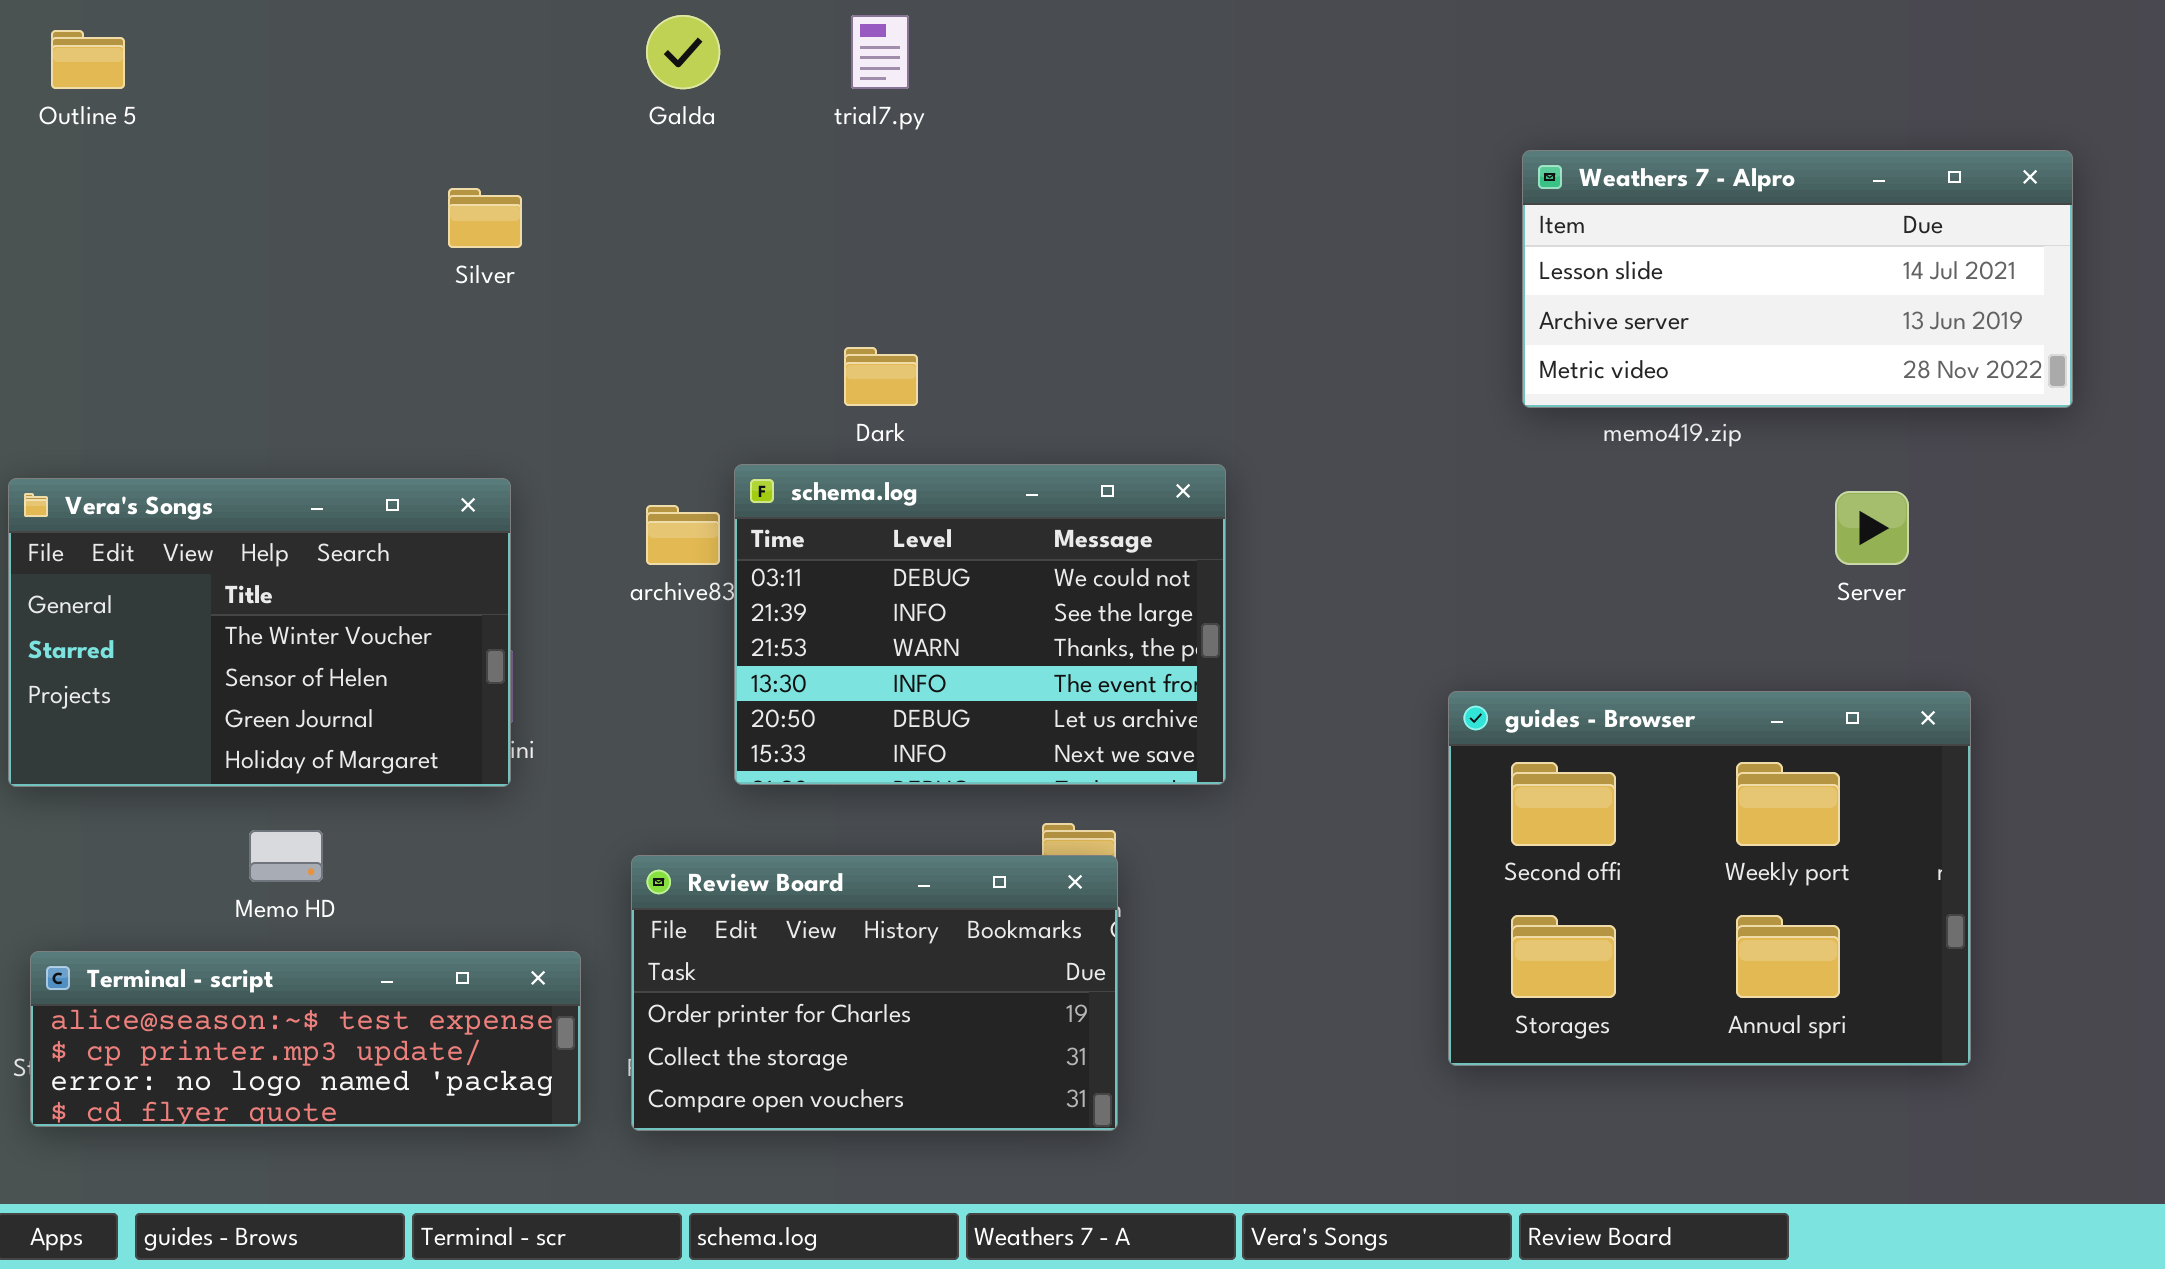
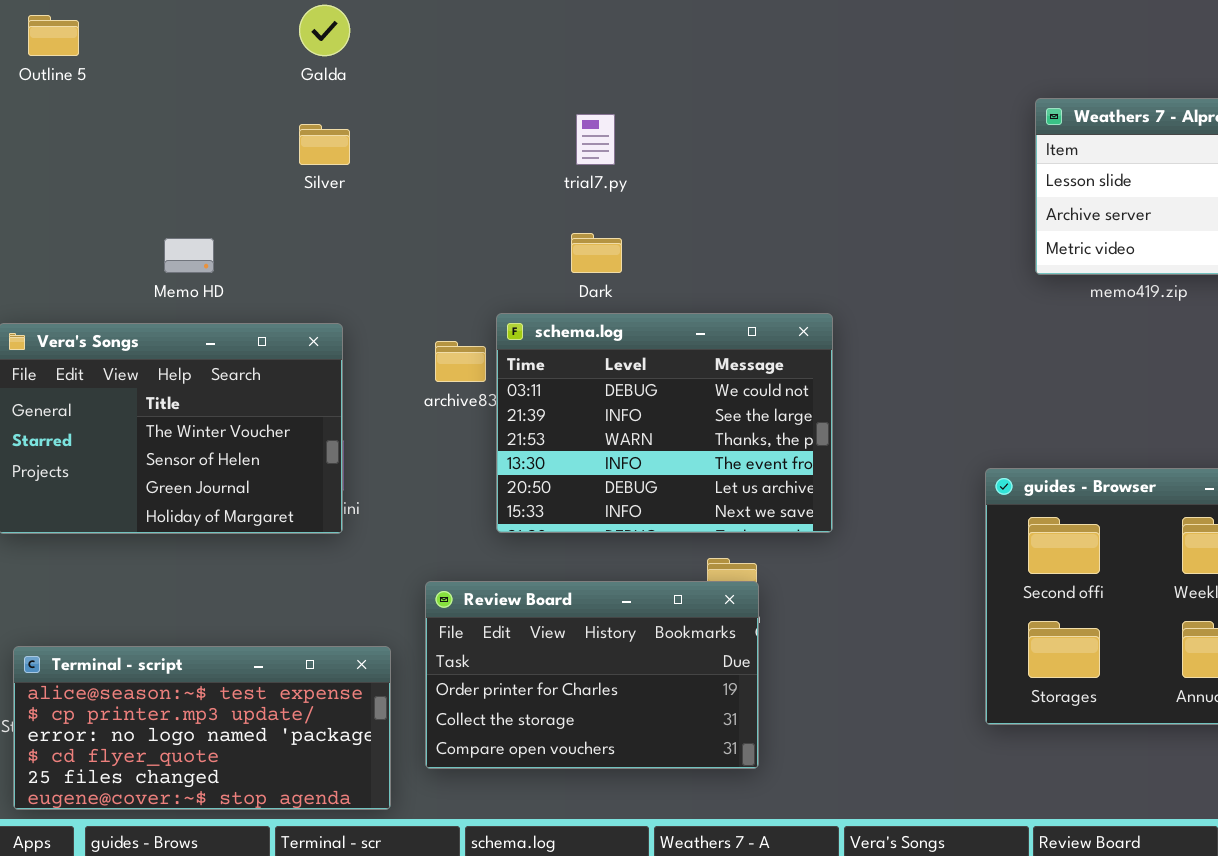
Galda: [646,15,720,89] -> [299,5,350,56], moved
trial7.py: [851,15,909,89] -> [576,114,615,165], moved
Memo HD: [249,830,323,882] -> [164,238,214,273], moved
Terminal - script: [30,951,581,1127] -> [13,646,391,810], resized

